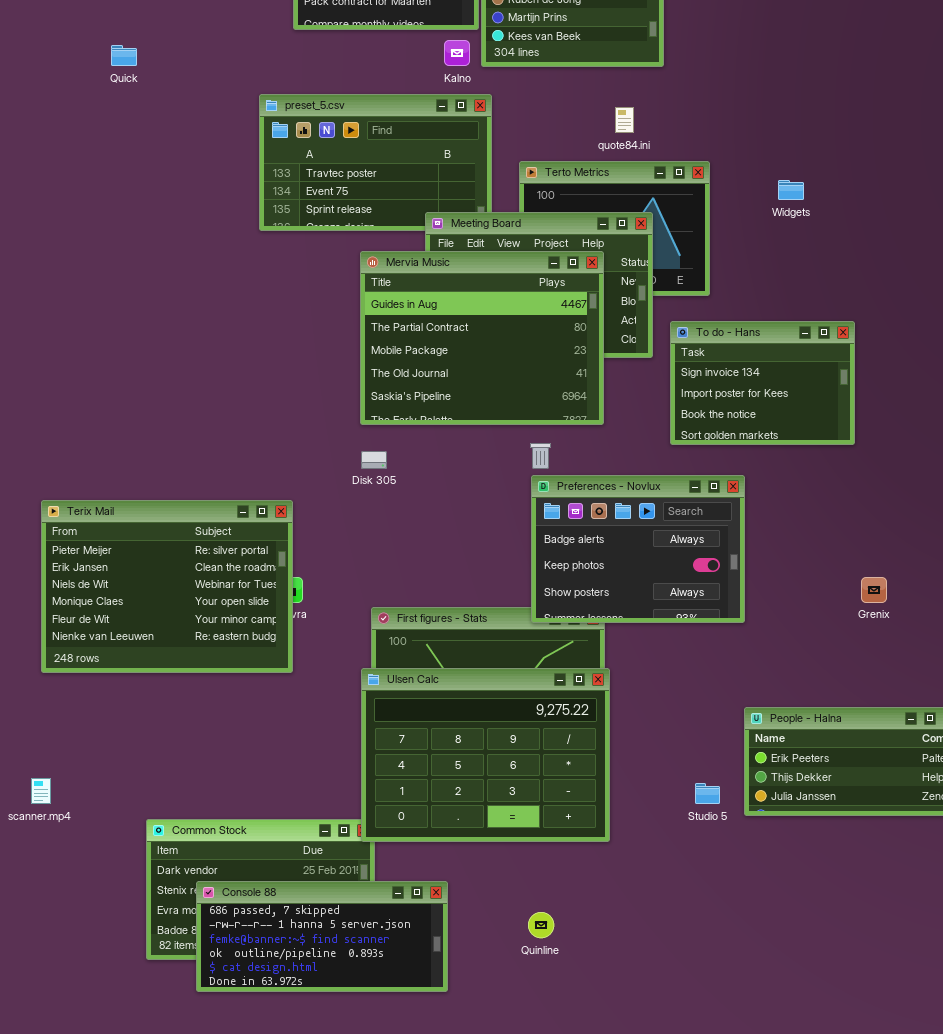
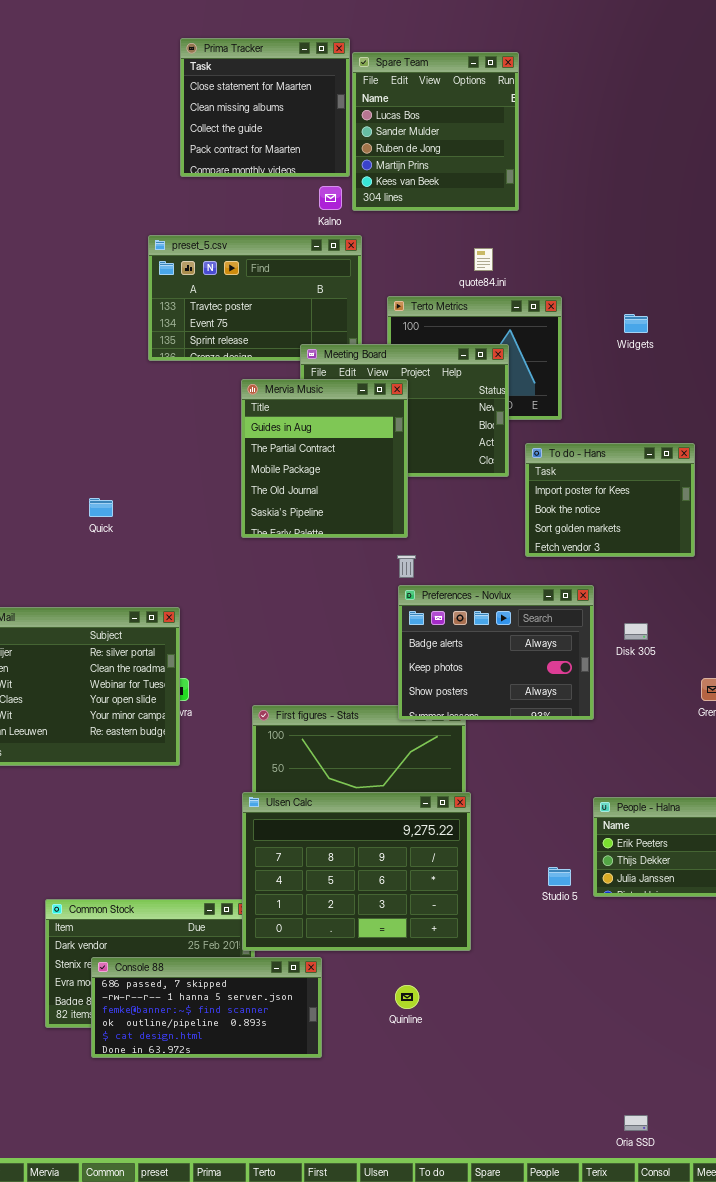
Quick: [111,45,137,66] -> [89,498,113,517], moved
Mervia Music: [360,251,604,425] -> [241,379,408,538], resized
To do - Hans: [670,321,855,445] -> [525,443,695,557], scrolled down 1 row
Disk 305: [361,451,387,469] -> [624,623,648,640], moved
Ulsen Calc: [361,668,610,842] -> [242,792,471,951], moved

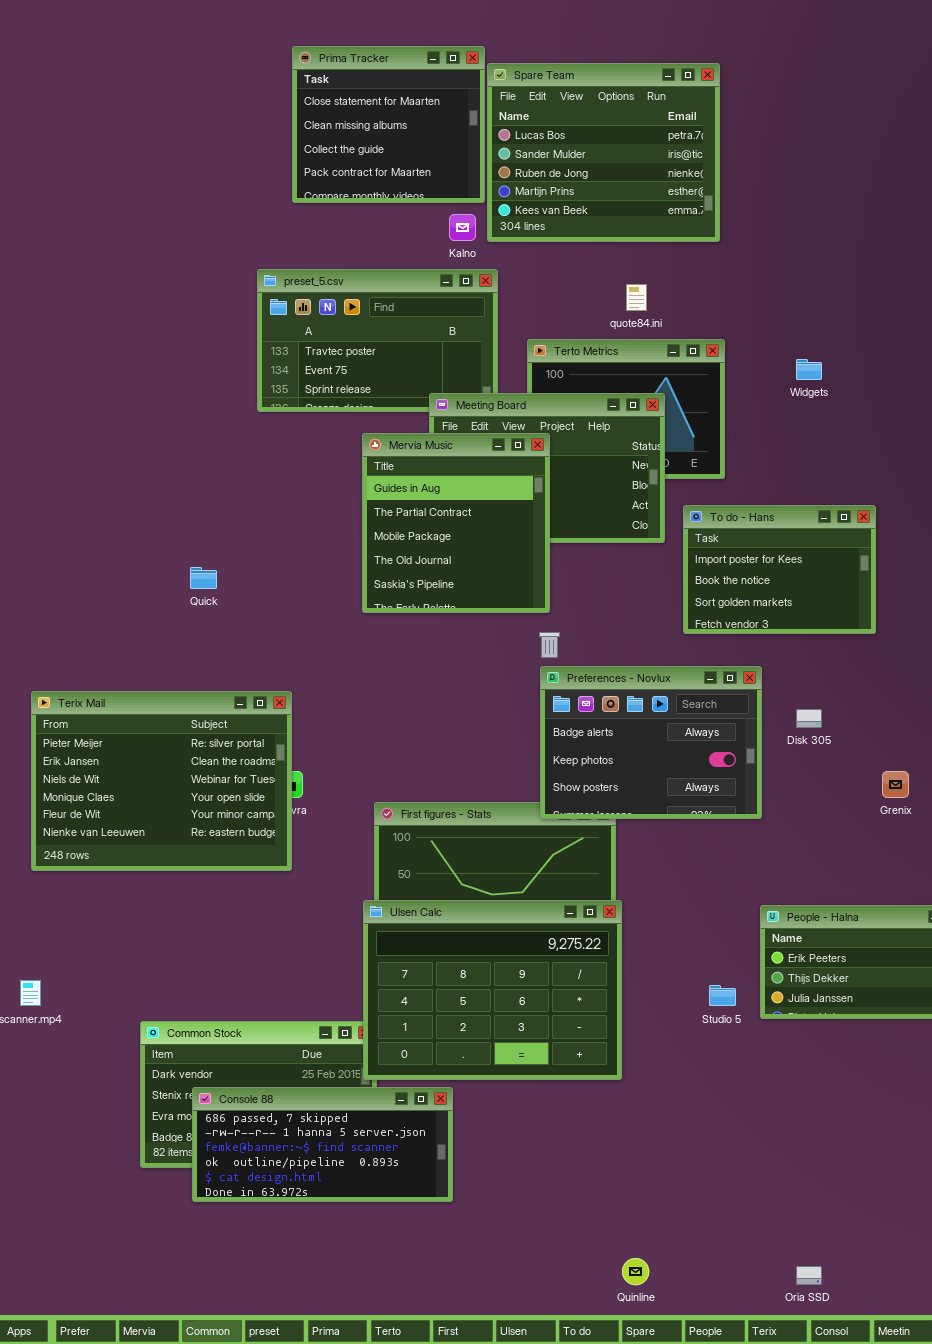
Spare Team: [352,52,519,211] -> [487,63,720,242], resized
Quinline: [395,985,419,1009] -> [622,1258,649,1285], moved

